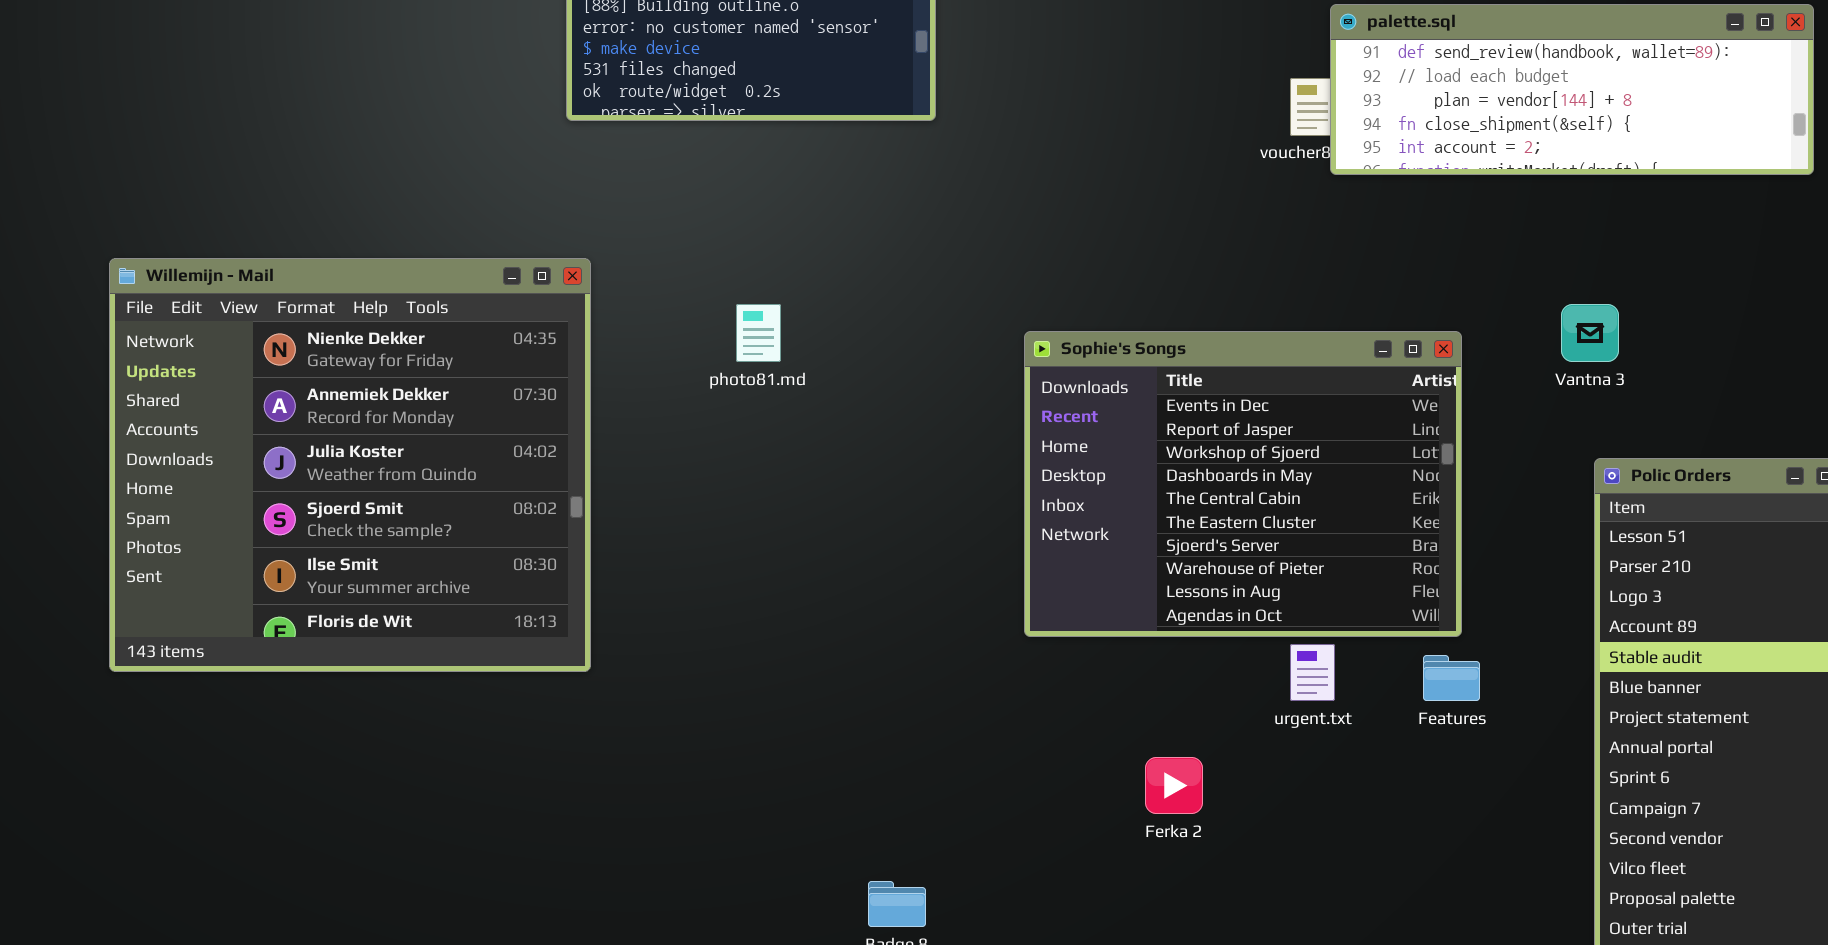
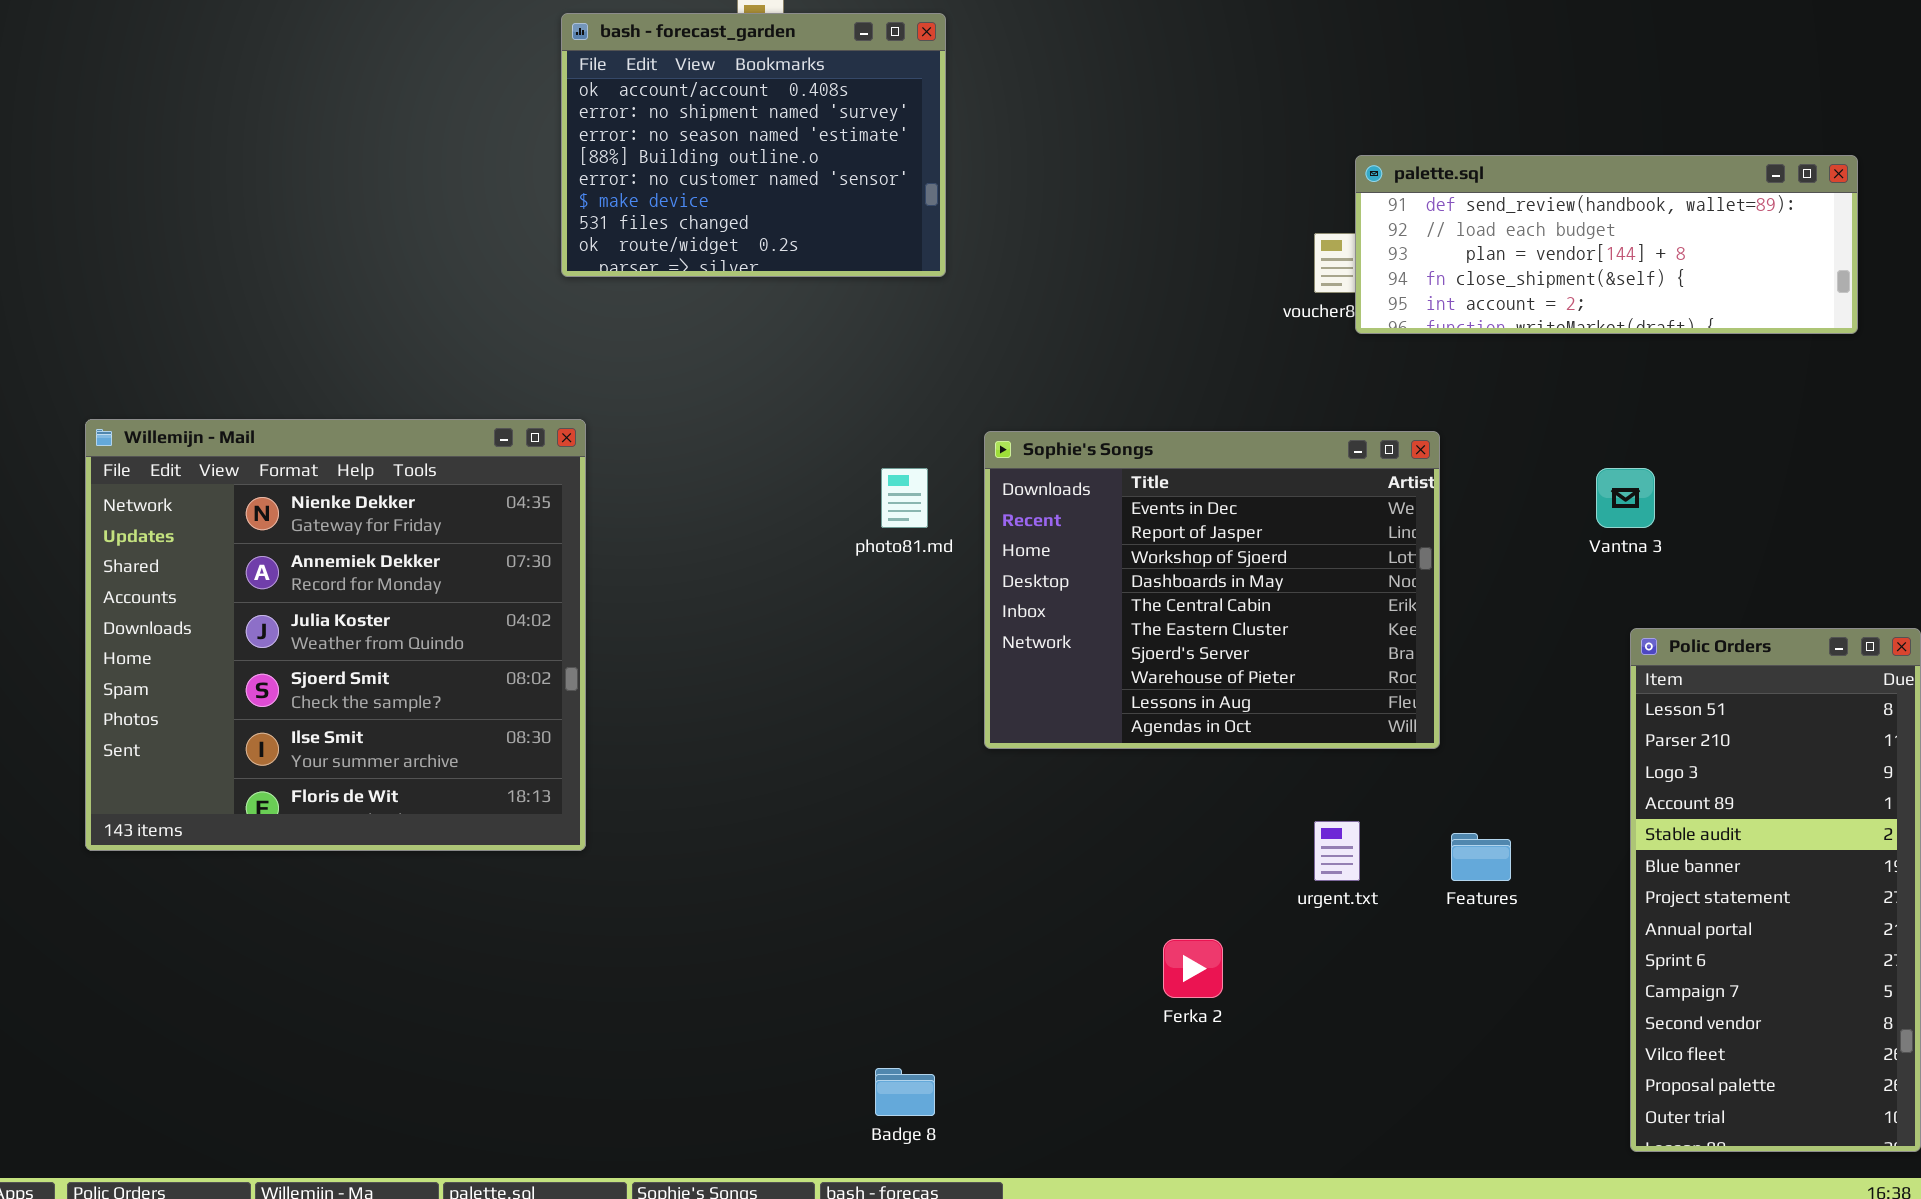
photo81.md: [736,304,781,362] -> [881,468,928,528], moved
Sophie's Songs: [1024,331,1462,637] -> [984,431,1440,749], moved

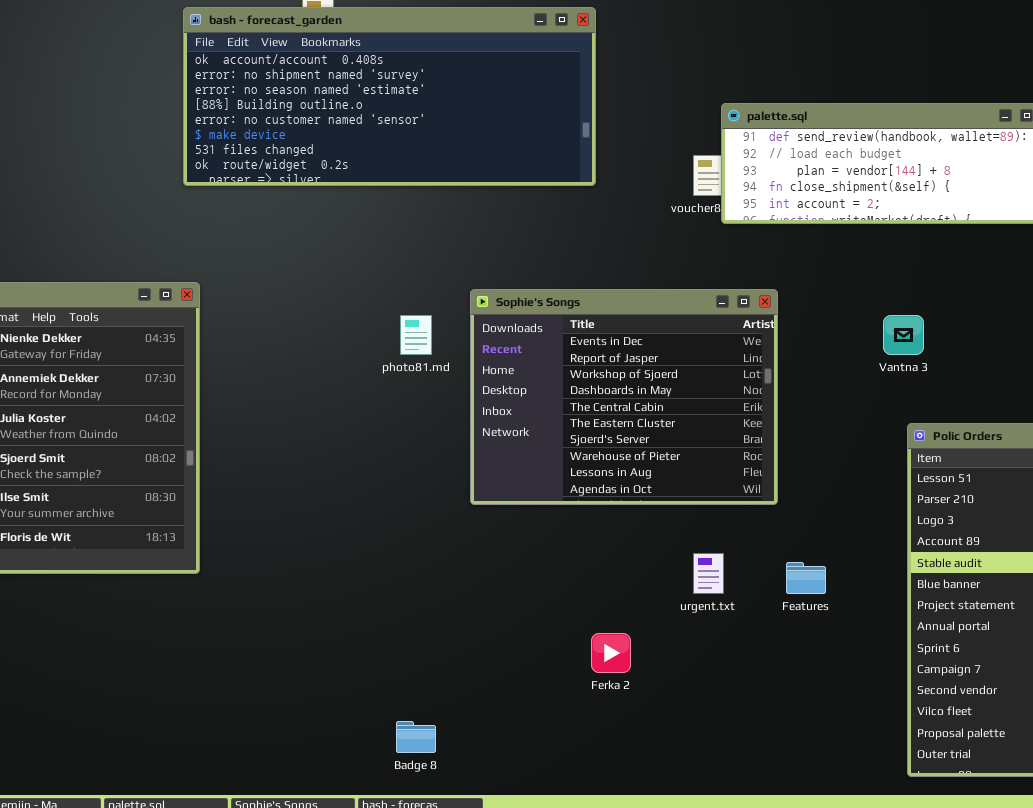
bash - forecast_garden: [561,13,946,277] -> [183,7,596,186], resized

